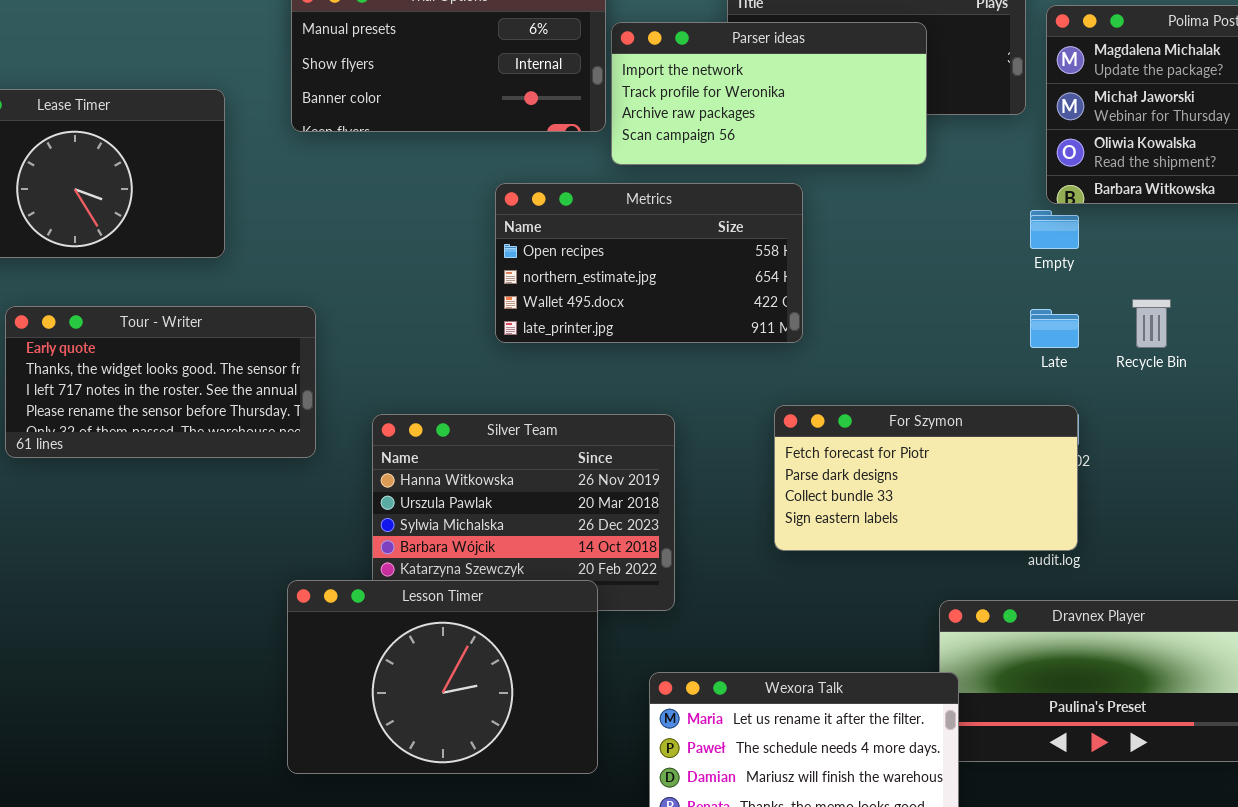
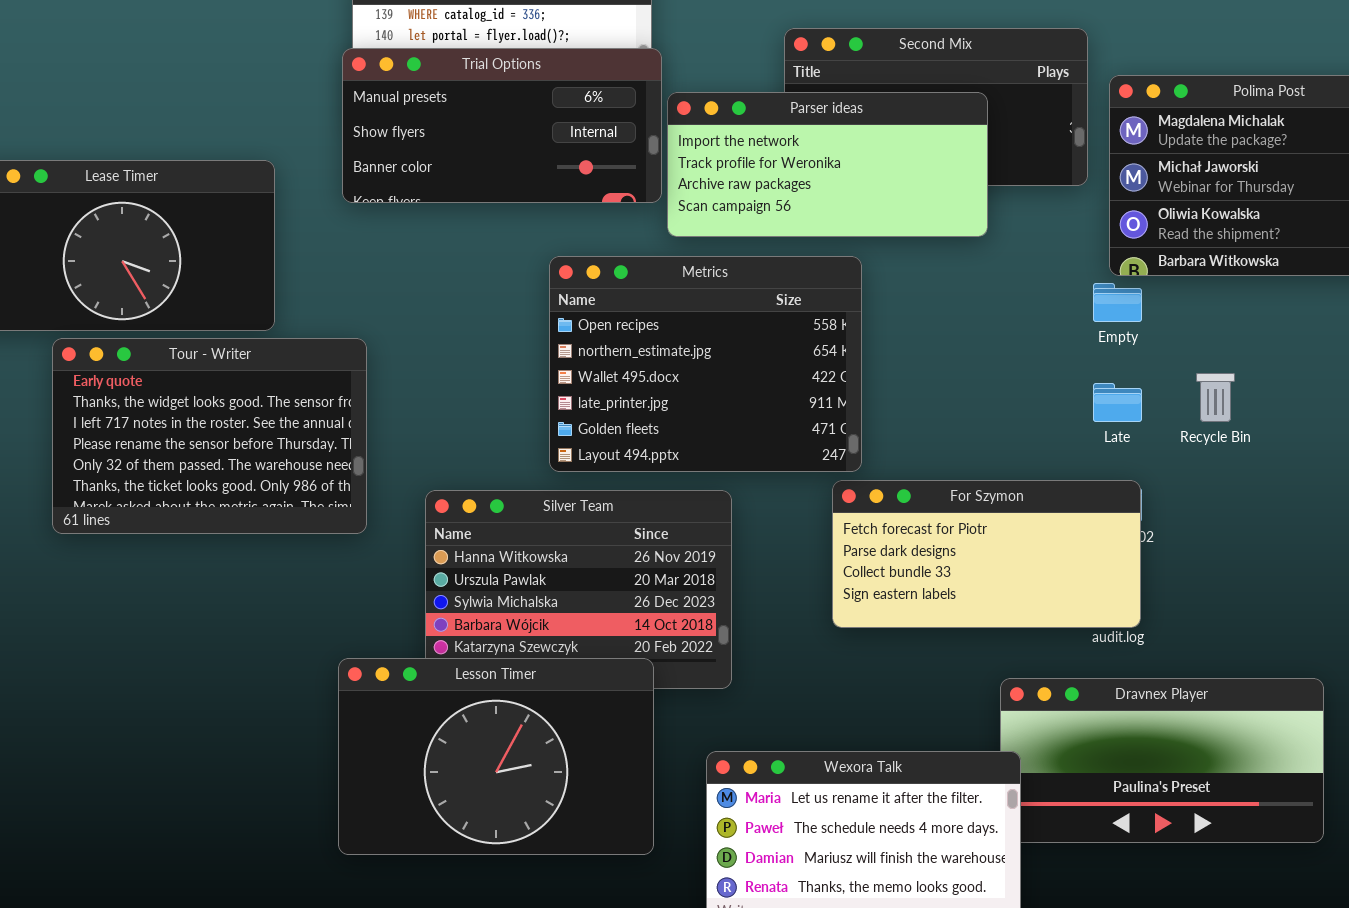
Metrics: [495,183,803,343] -> [549,256,862,472], resized
Tour - Writer: [5,306,316,458] -> [52,338,367,534], resized

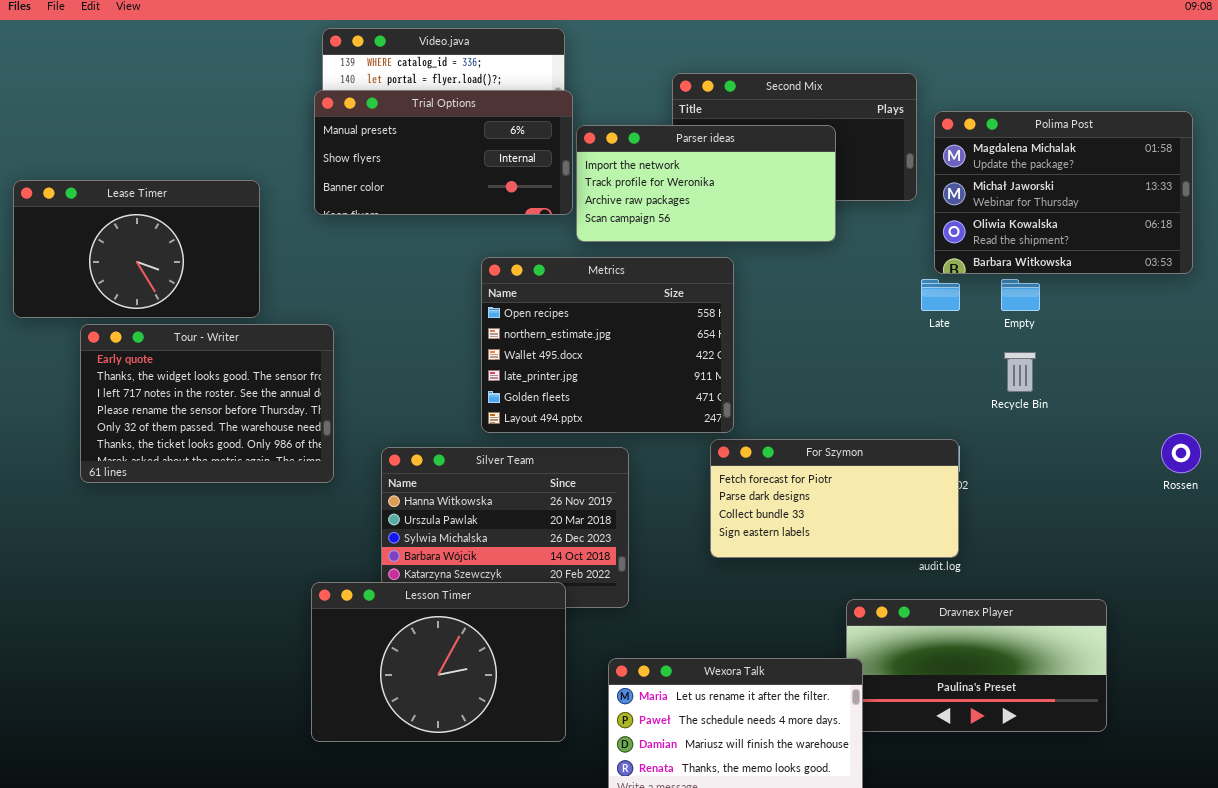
Empty: [1093,283,1142,322] -> [1001,279,1040,311], moved
Late: [1093,383,1142,422] -> [921,279,960,311], moved

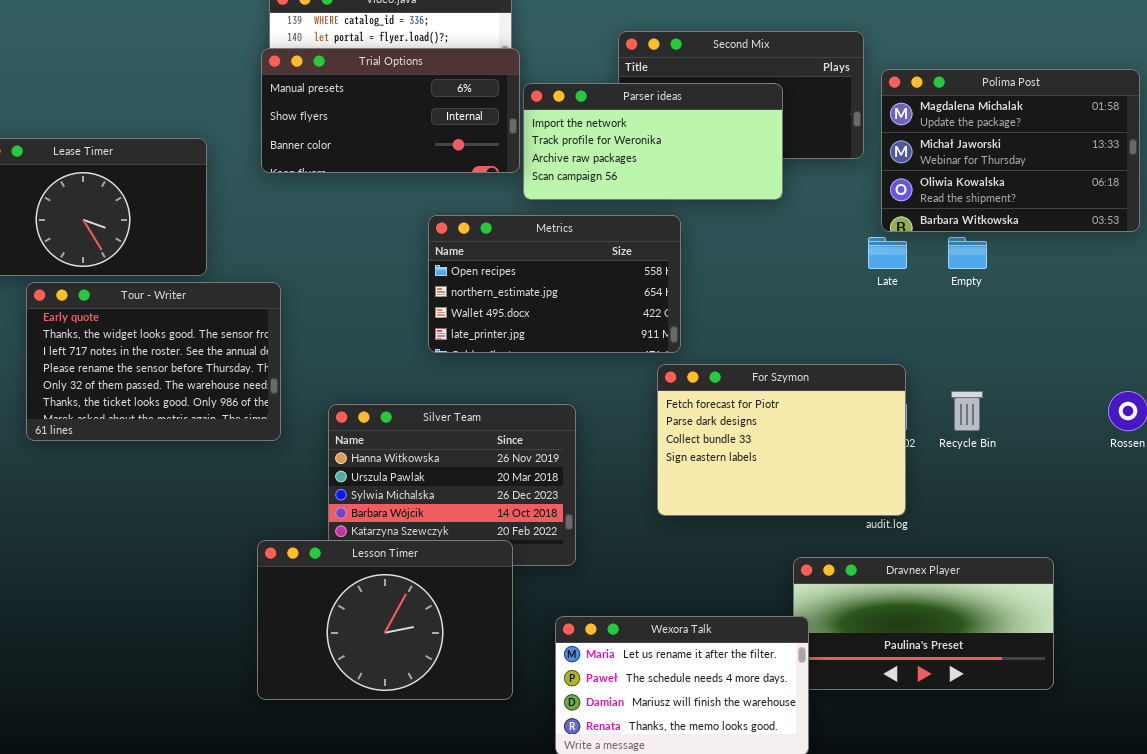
Metrics: [481,257,734,433] -> [428,215,681,353], resized
Recycle Bin: [1004,352,1036,392] -> [951,391,983,431], moved
For Szymon: [710,439,959,558] -> [657,364,906,516], resized

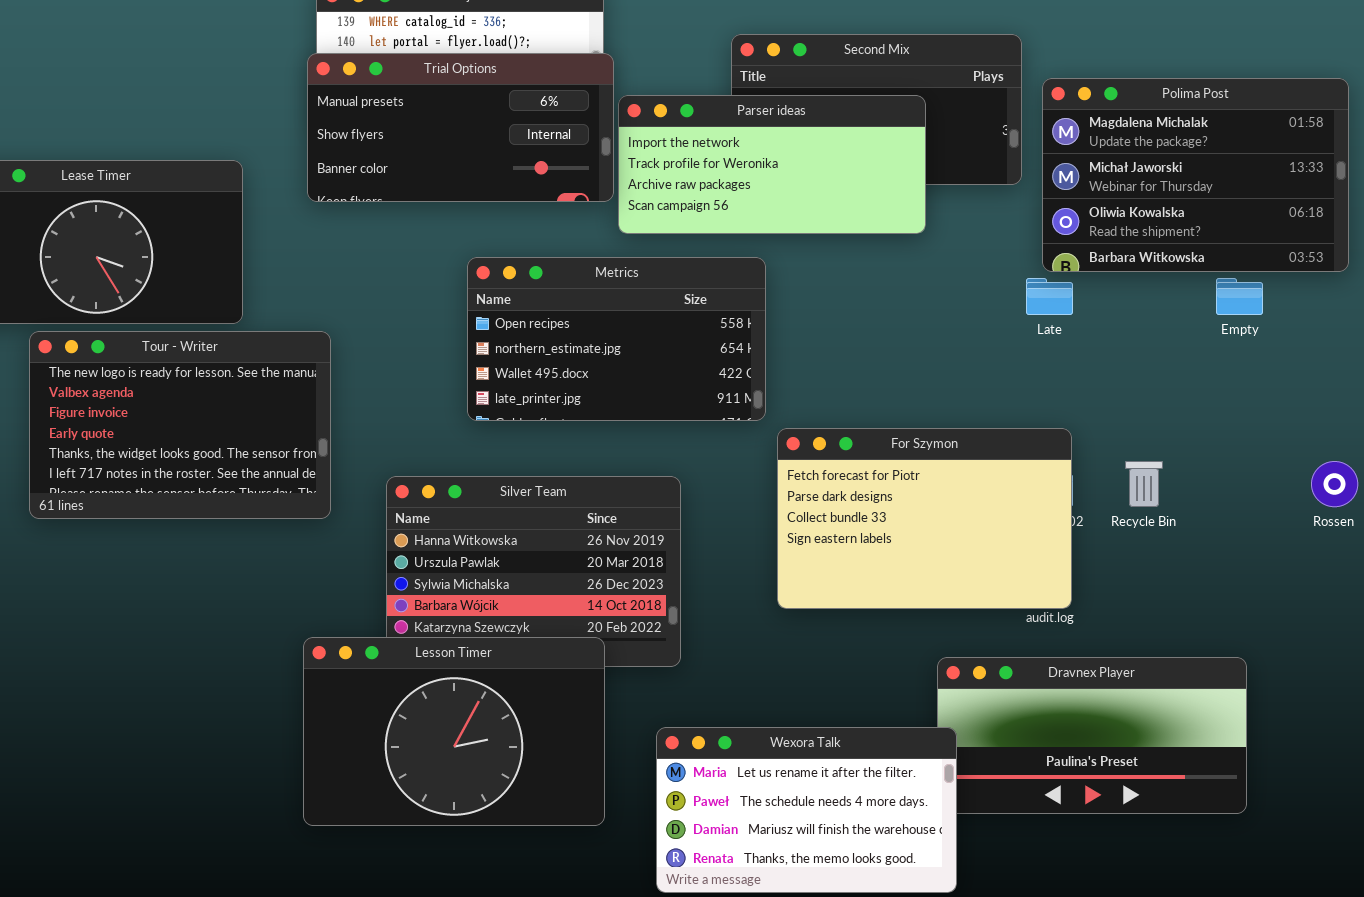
Metrics: [428,215,681,353] -> [467,257,766,421], moved
Empty: [948,237,987,269] -> [1216,278,1263,315], moved
Tour - Writer: [26,282,281,441] -> [29,331,331,519], scrolled up 3 rows

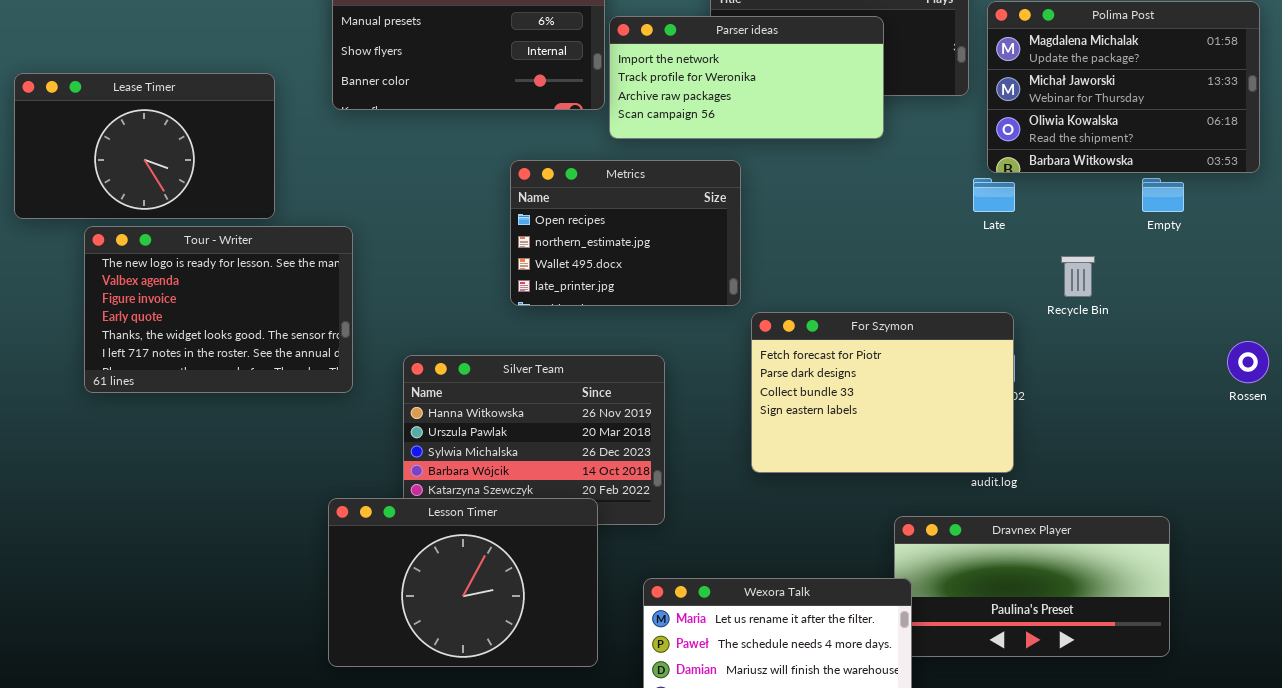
Metrics: [467,257,766,421] -> [510,160,741,306], resized
Recycle Bin: [1125,461,1163,507] -> [1061,256,1095,297], moved

